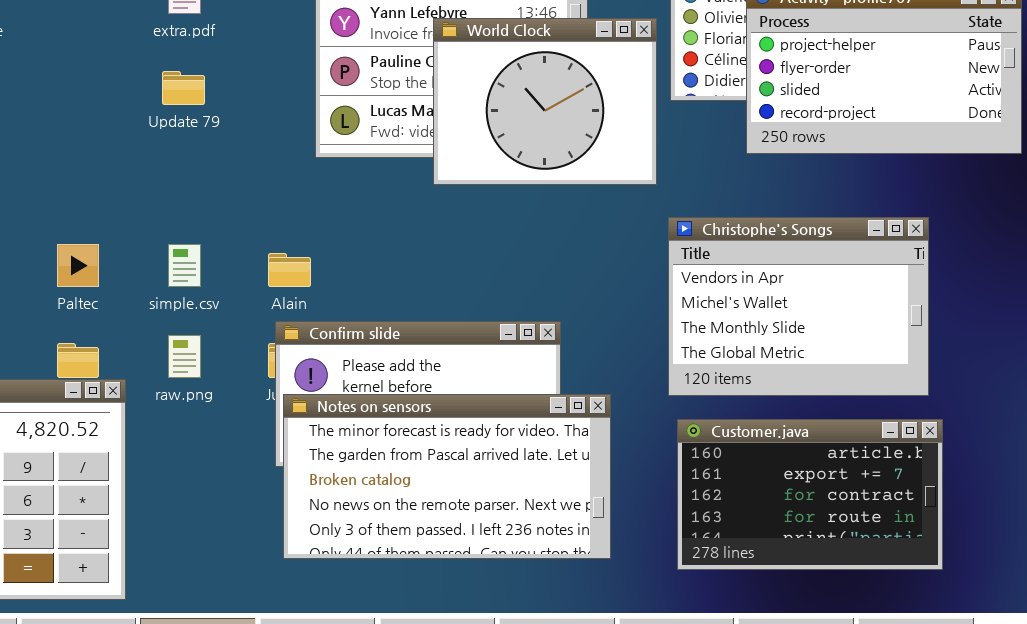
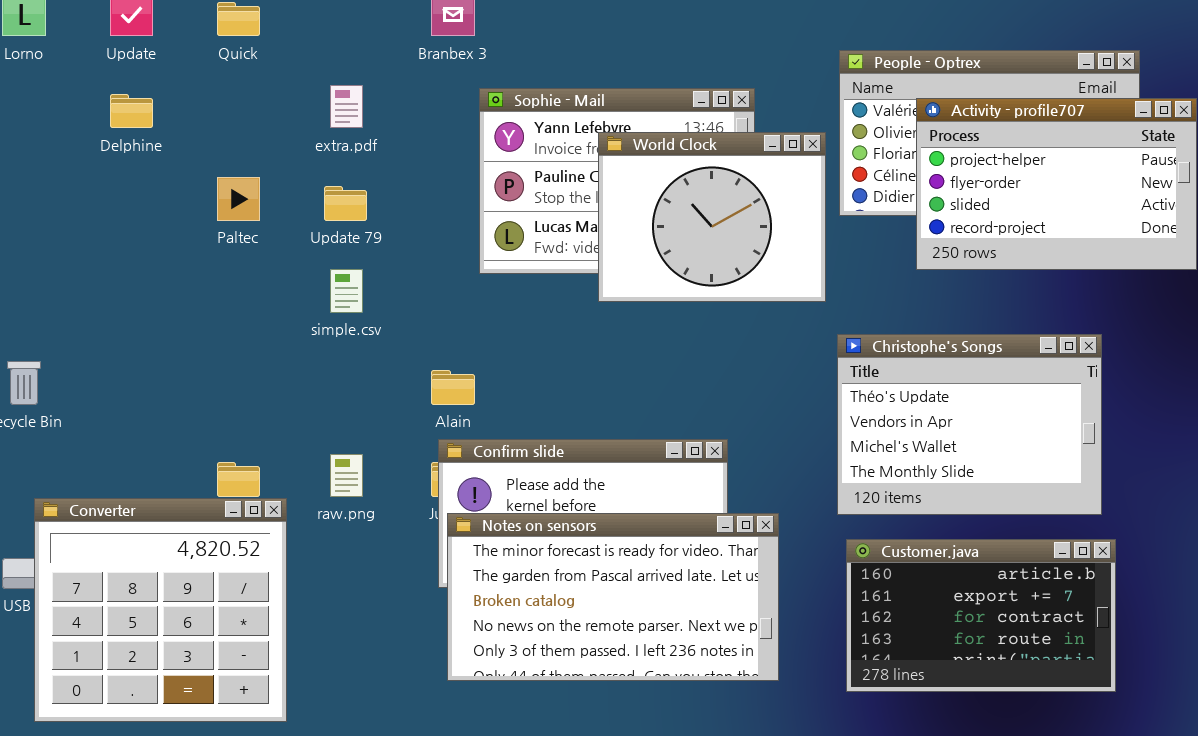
Christophe's Songs: [668,217,929,396] -> [837,334,1102,515], scrolled up 1 row
Paltec: [57,244,99,287] -> [217,177,260,221], moved
simple.csv: [168,244,201,287] -> [330,269,363,313], moved

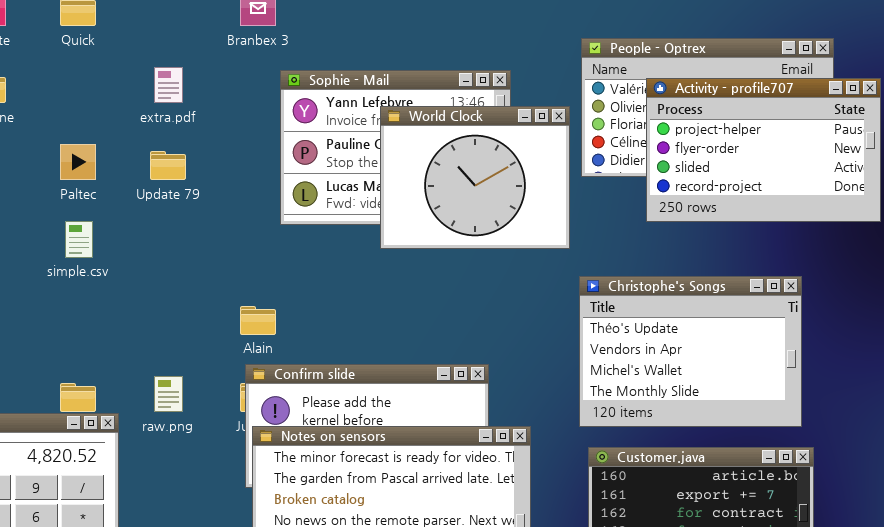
simple.csv: [330,269,363,313] -> [65,221,93,258], moved

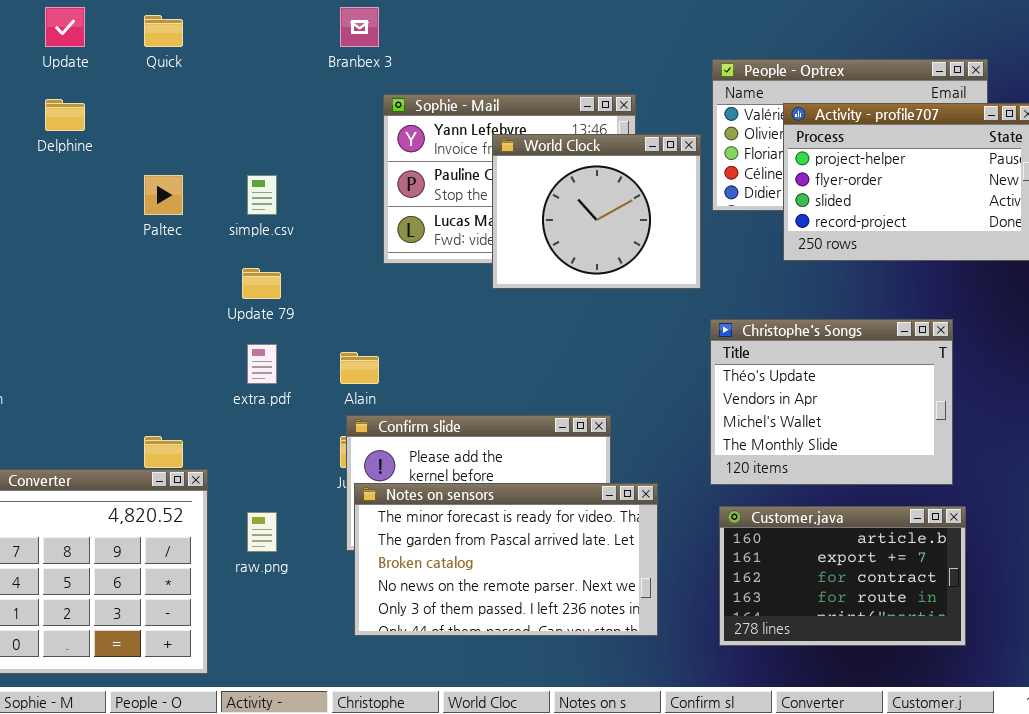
extra.pdf: [154,67,183,103] -> [247,344,277,384], moved
Update 79: [150,151,186,180] -> [242,268,281,299], moved
simple.csv: [65,221,93,258] -> [247,175,277,215], moved
raw.png: [154,376,183,412] -> [247,512,277,552], moved

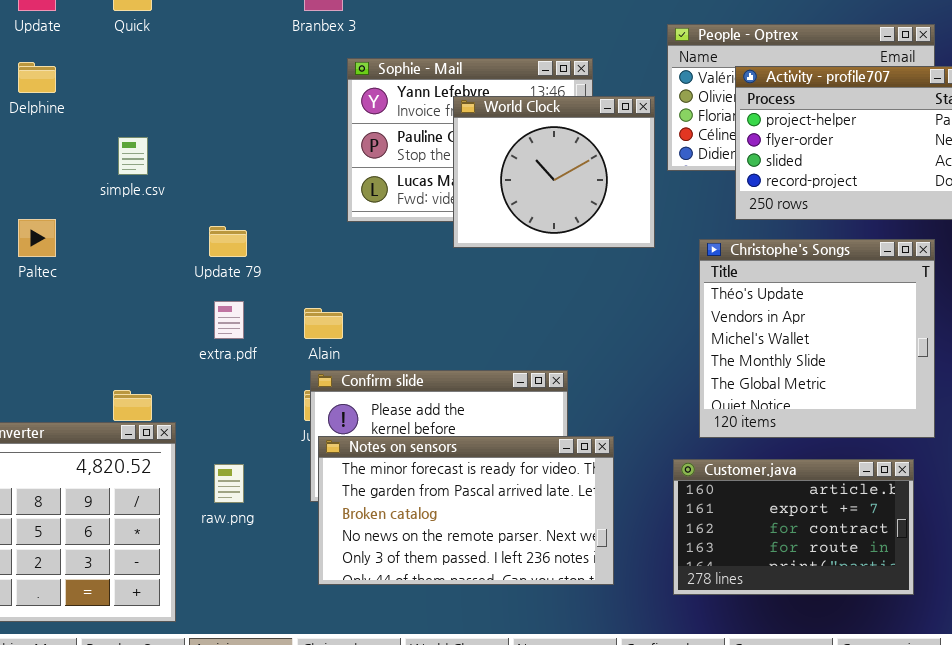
Paltec: [144,175,183,215] -> [18,219,56,257], moved
simple.csv: [247,175,277,215] -> [118,137,148,175], moved
Christophe's Songs: [710,319,953,485] -> [699,239,935,438], moved, resized

